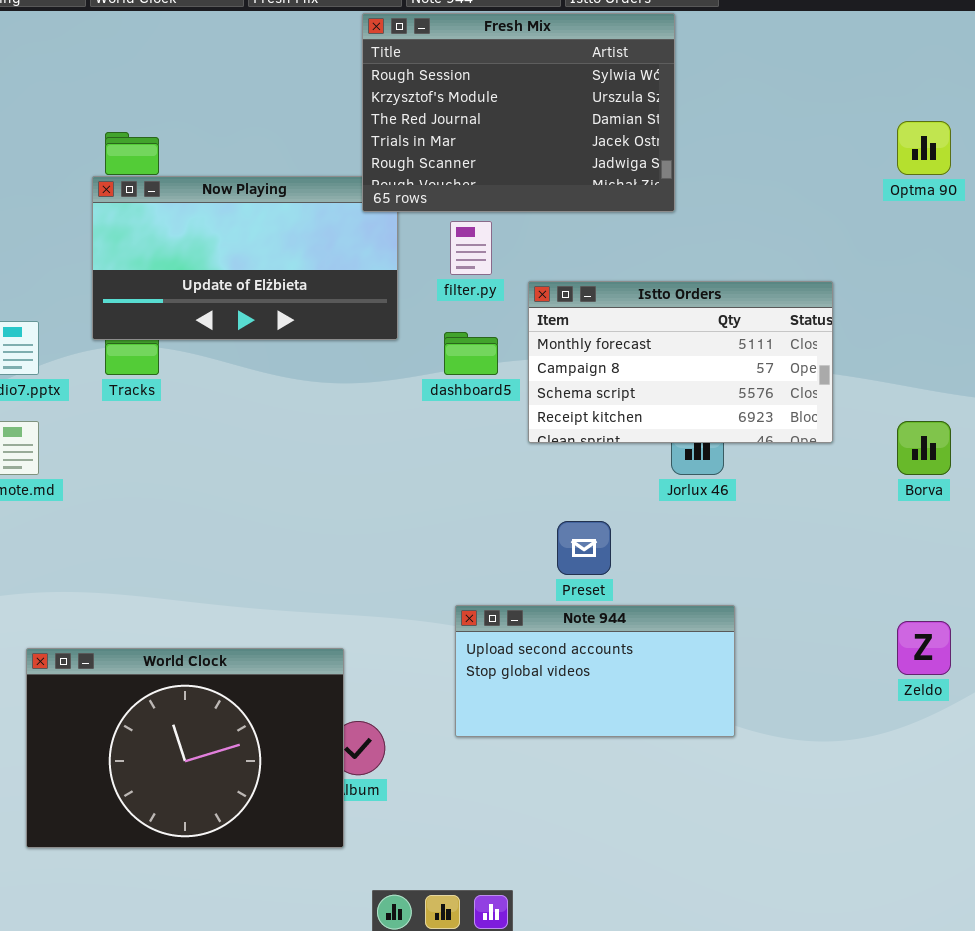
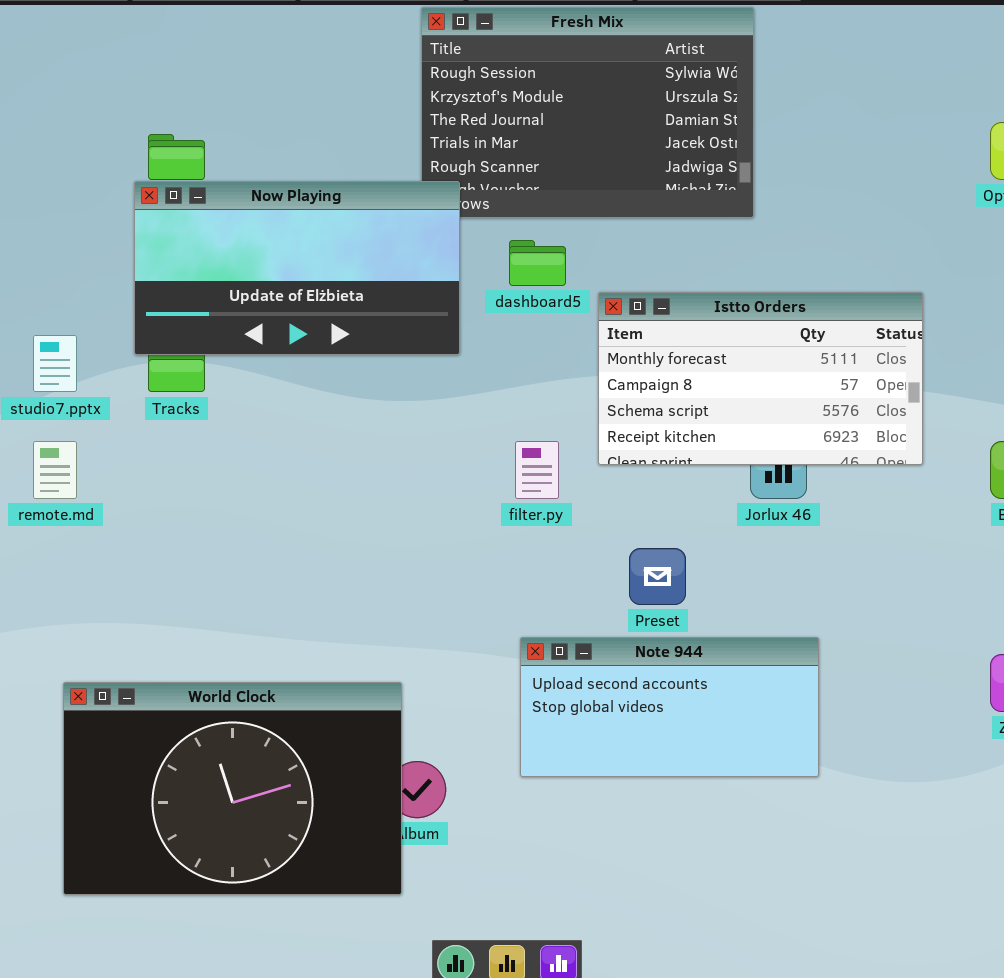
Now Playing: [92,176,398,340] -> [134,181,460,355], raised
filter.py: [450,221,492,275] -> [515,441,559,499], moved
dashboard5: [444,332,498,375] -> [509,240,566,286], moved

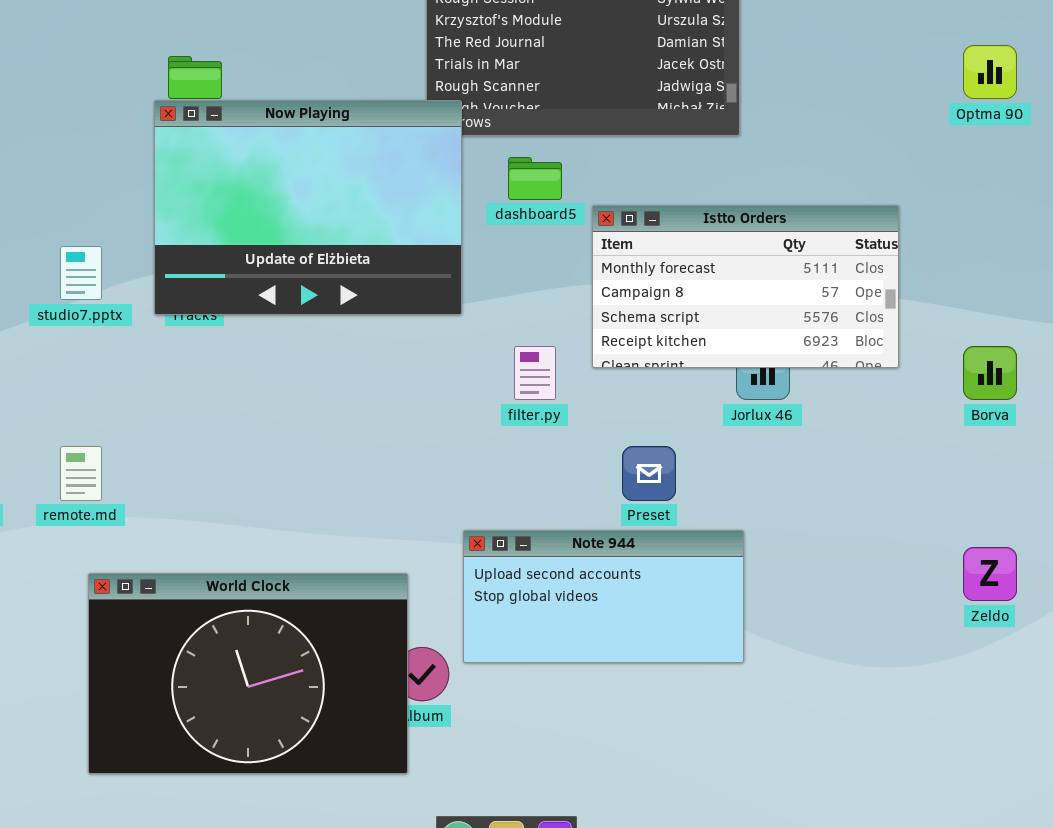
Now Playing: [134,181,460,355] -> [154,100,462,315], resized
remote.md: [33,441,77,499] -> [60,446,102,501], moved
Note 944: [520,637,819,777] -> [463,530,744,663], moved

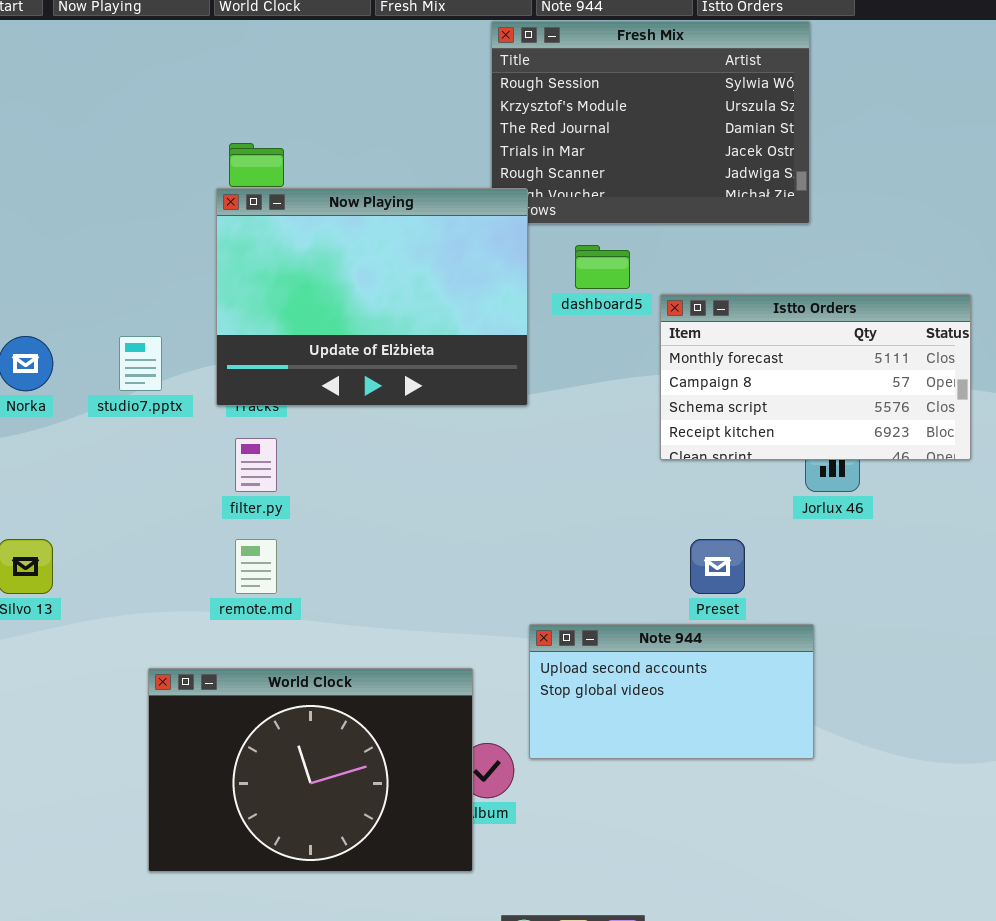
filter.py: [514,346,556,400] -> [235,438,277,492], moved
remote.md: [60,446,102,501] -> [235,539,277,594], moved

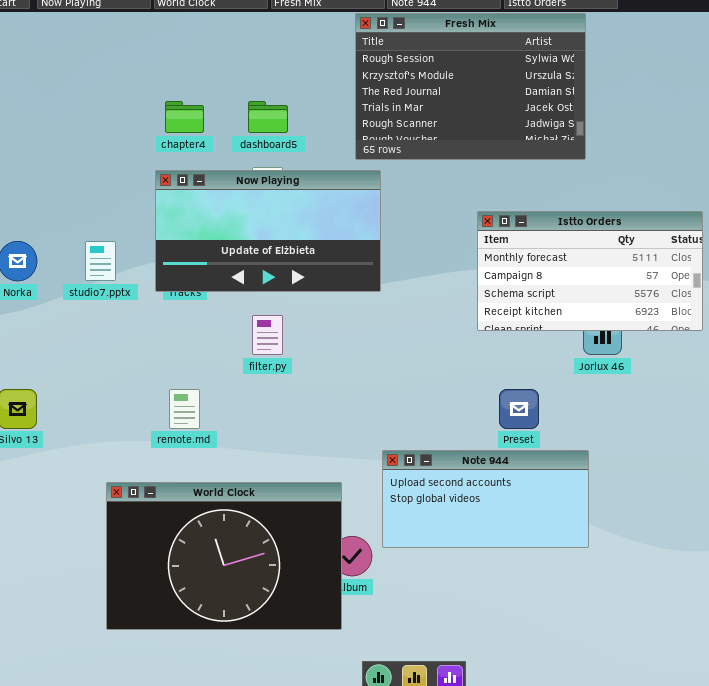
Now Playing: [216,188,528,406] -> [155,170,381,292], resized
dashboard5: [575,245,630,289] -> [248,101,288,133], moved
filter.py: [235,438,277,492] -> [252,315,283,355], moved

